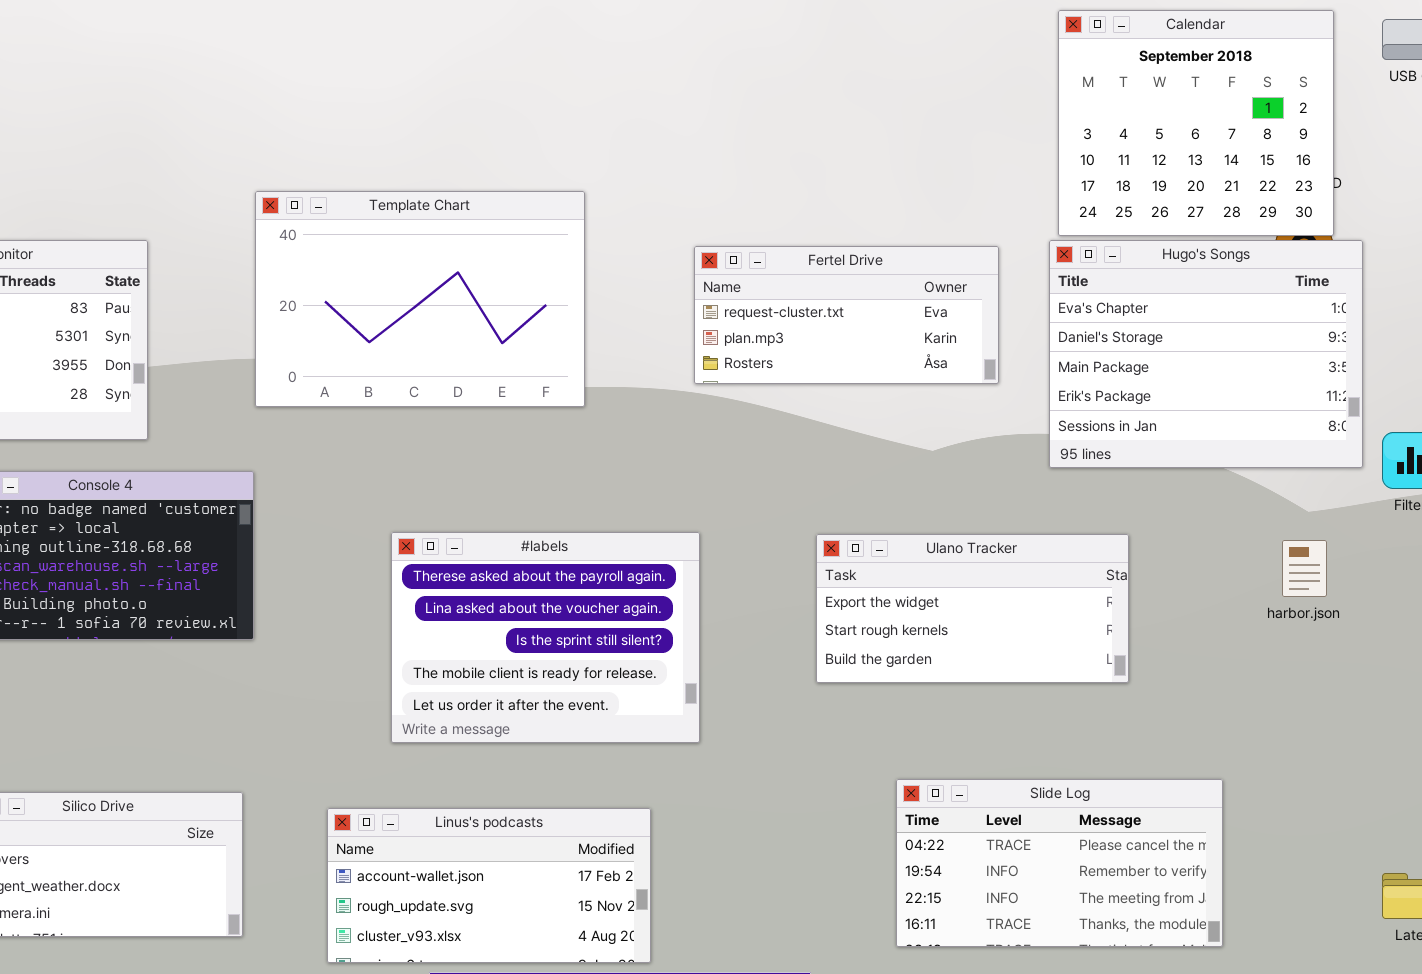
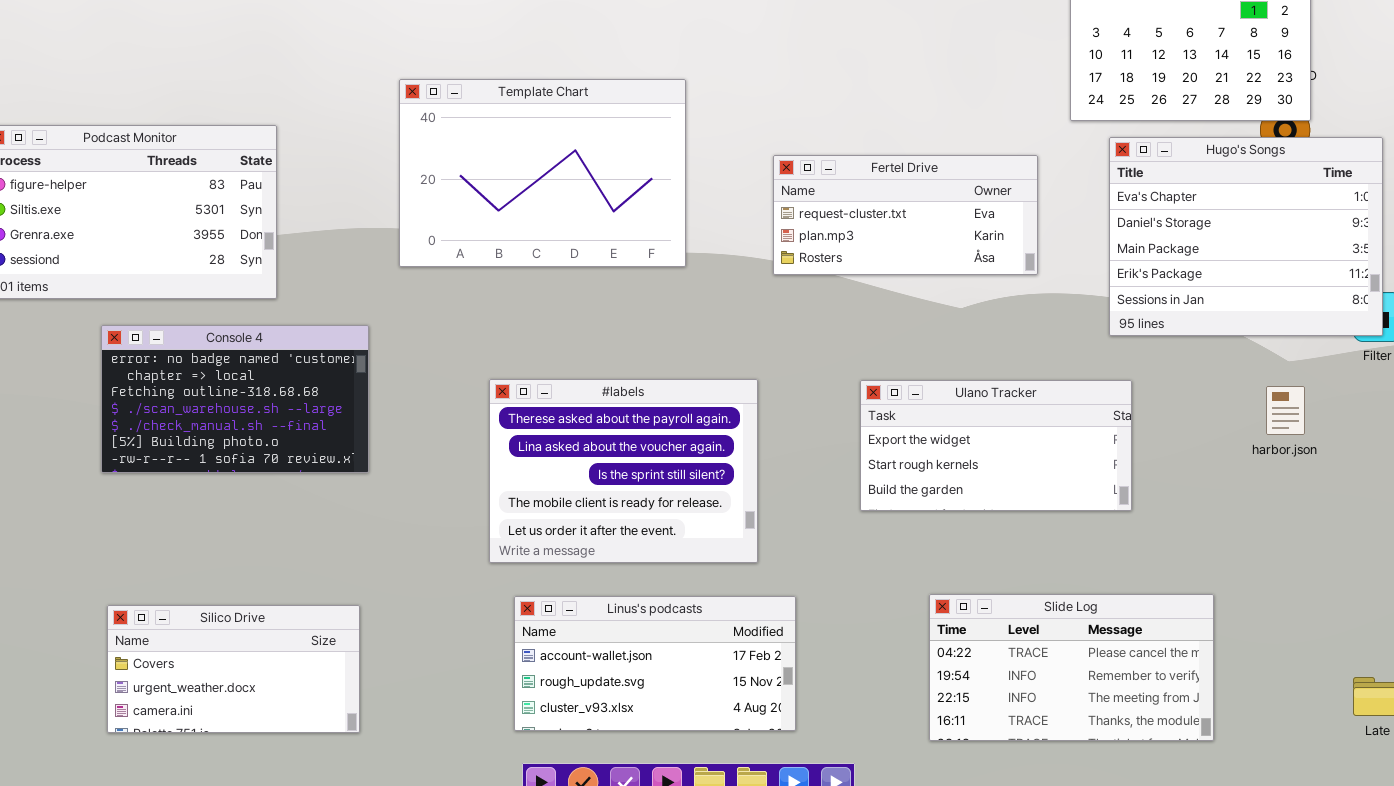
Template Chart: [255,191,585,407] -> [399,79,686,267], moved
Hugo's Songs: [1049,240,1363,468] -> [1109,137,1383,336], moved
Fertel Drive: [694,246,999,384] -> [773,155,1038,275], moved
Linus's podcasts: [327,808,651,963] -> [514,596,796,731], moved

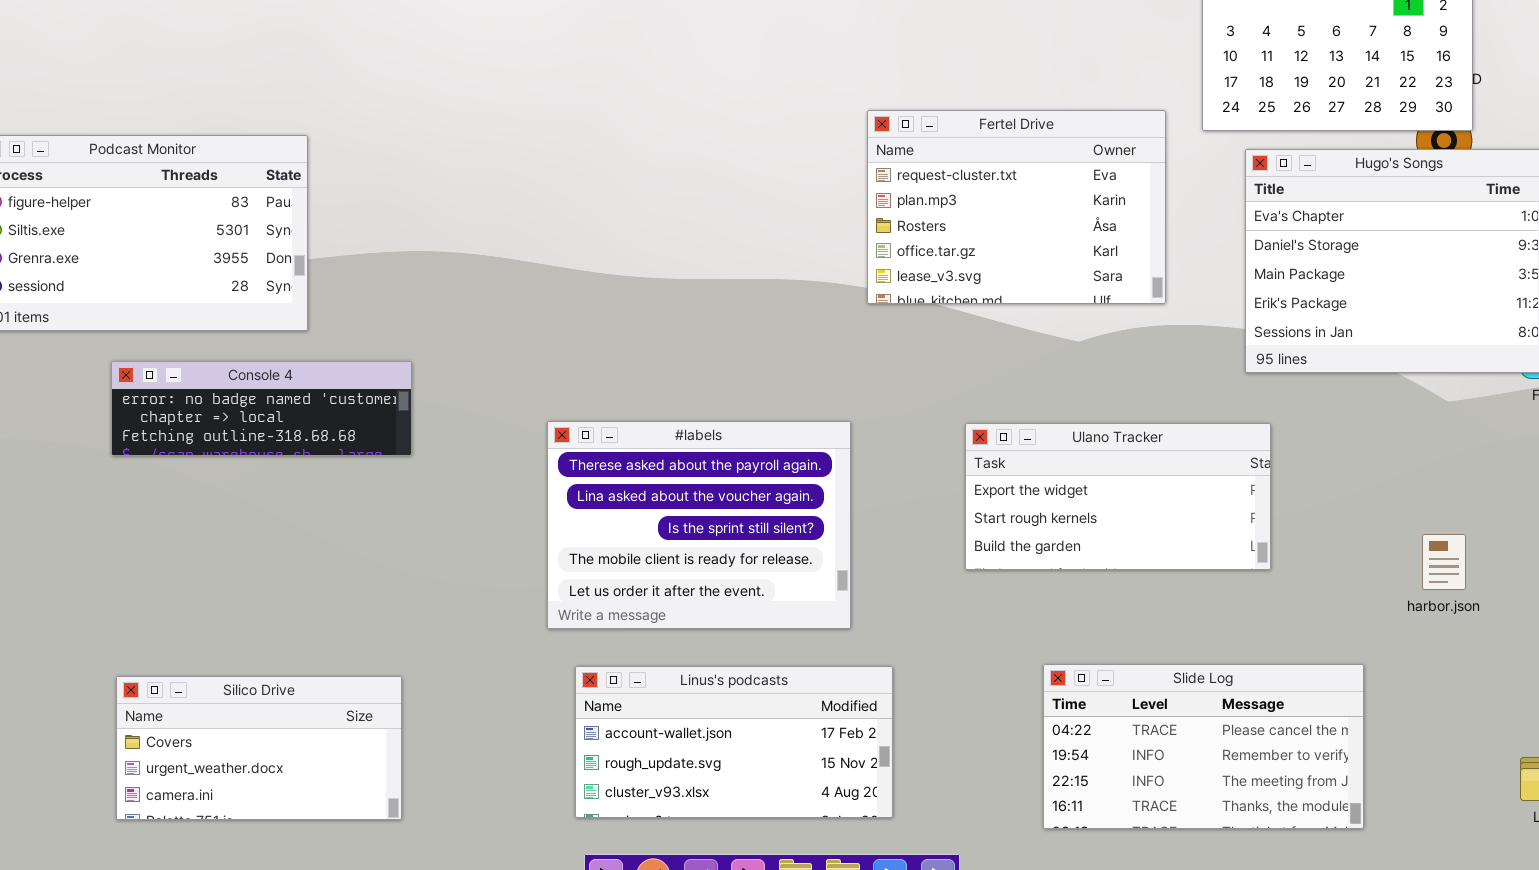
Template Chart: [399,79,686,267] -> none, closed
Fertel Drive: [773,155,1038,275] -> [867,110,1166,304], resized
Console 4: [101,325,369,473] -> [111,361,412,456], resized
harbor.json: [1266,386,1305,435] -> [1422,534,1466,590], moved

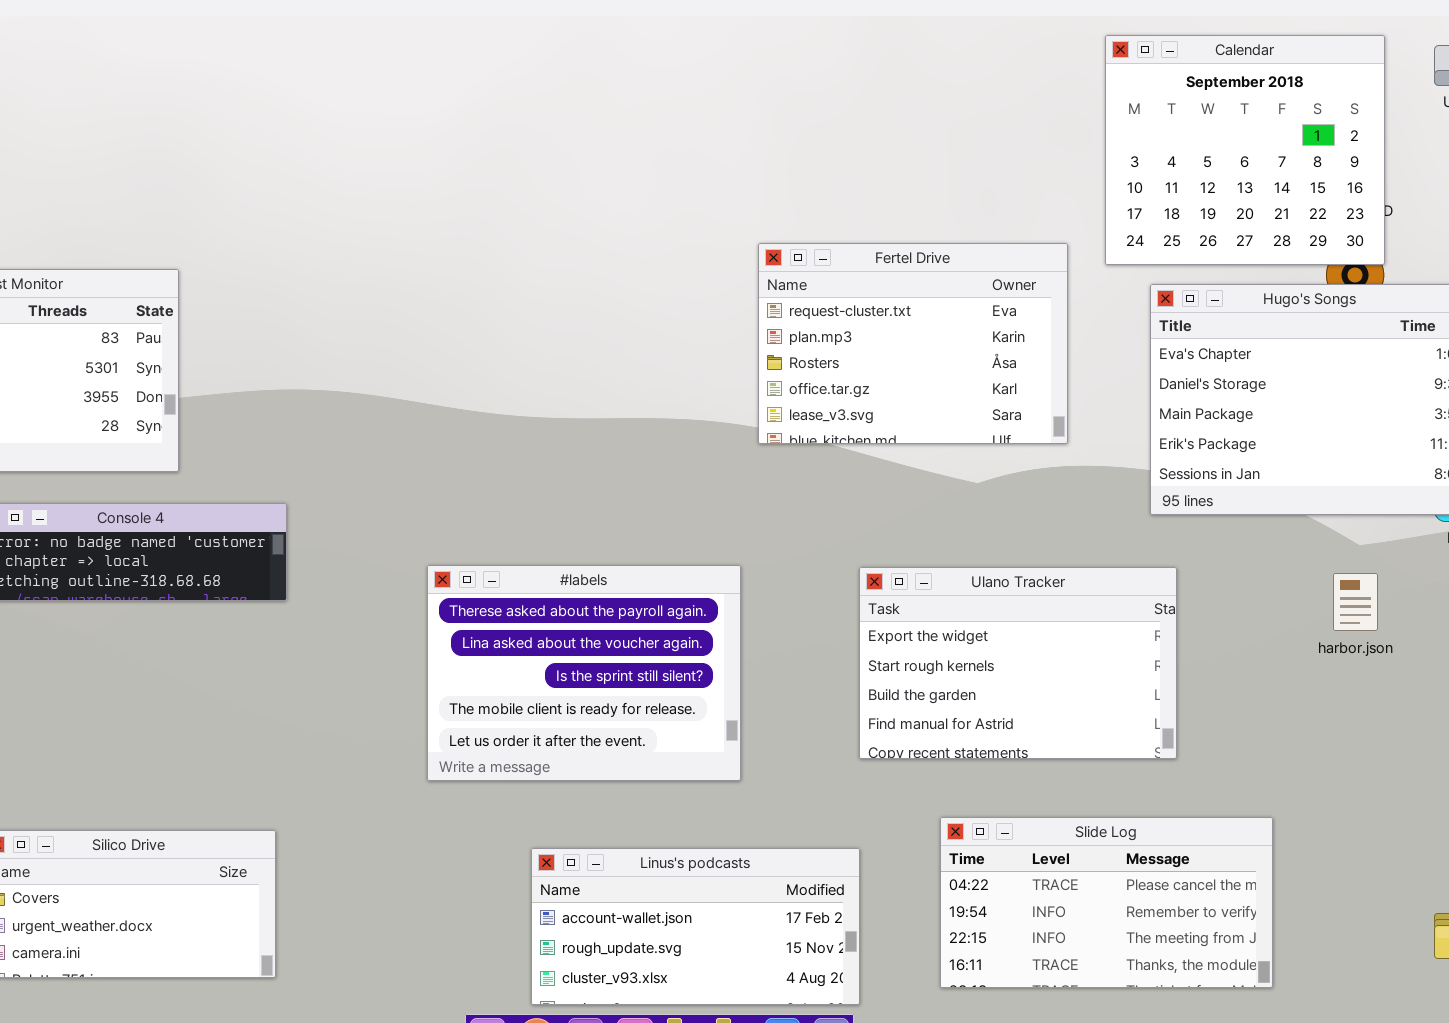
Ulano Tracker: [965,423,1271,570] -> [859,567,1177,759], resized
harbor.json: [1422,534,1466,590] -> [1333,573,1378,631], moved
Linus's podcasts: [575,666,893,818] -> [531,848,860,1005], moved

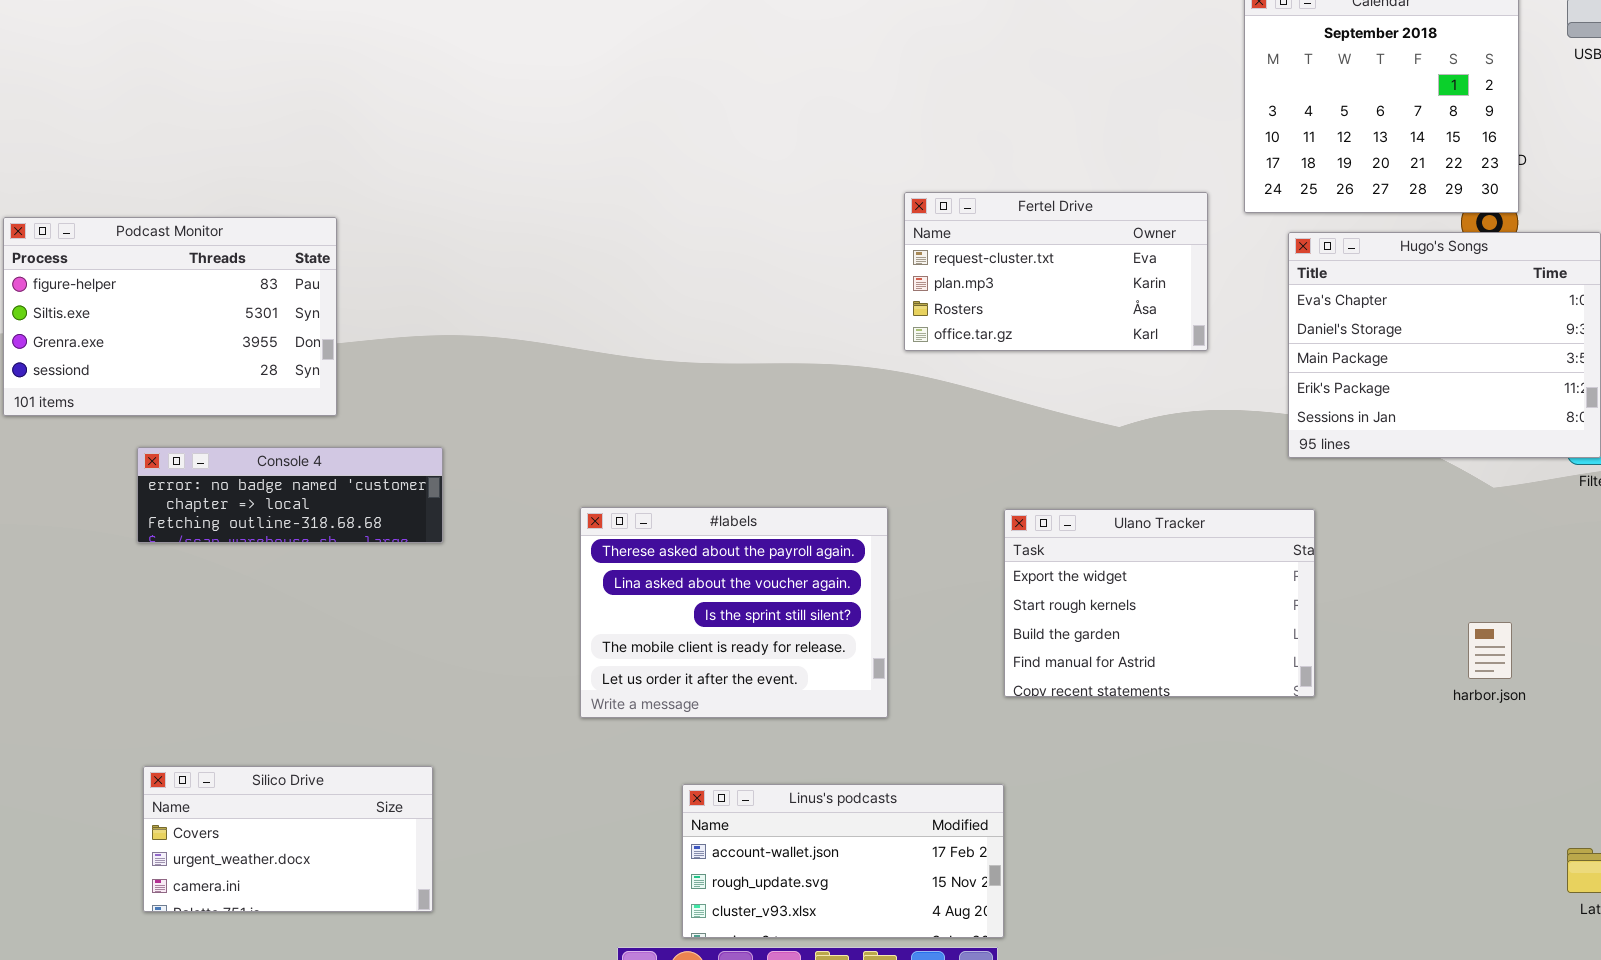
Fertel Drive: [758,243,1068,444] -> [904,192,1208,351], resized
harbor.json: [1333,573,1378,631] -> [1468,622,1512,679], moved
Slide Log: [940,817,1273,988] -> none, closed

